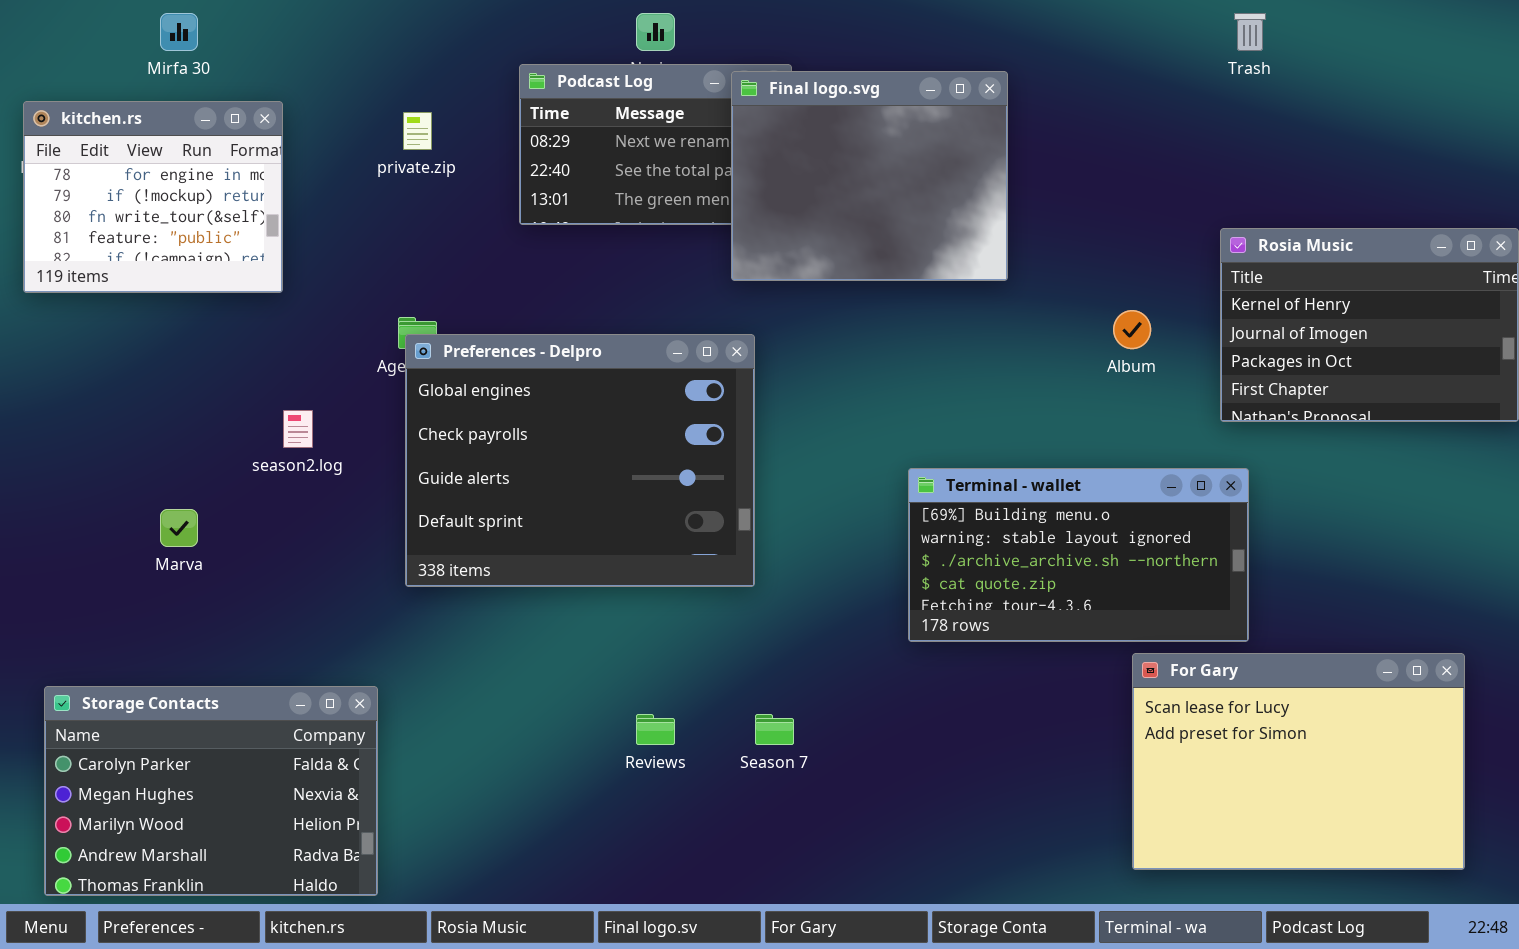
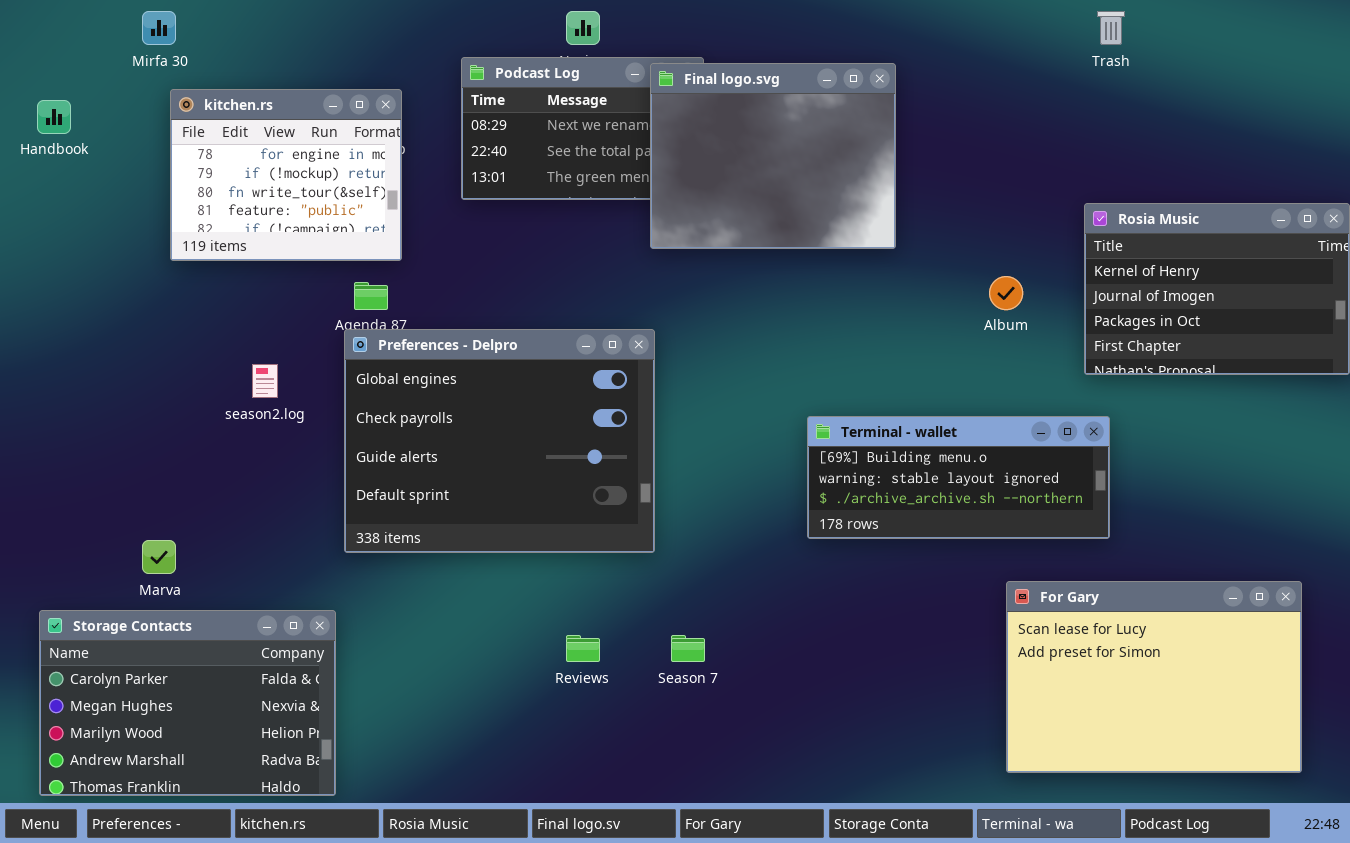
kitchen.rs: [23,101,283,293] -> [170,89,402,261], moved
Preferences - Delpro: [405,334,755,587] -> [344,329,655,553], moved
Terminal - wallet: [908,468,1249,642] -> [807,416,1110,539], resized
Marva: [160,509,198,547] -> [142,540,176,574], moved

